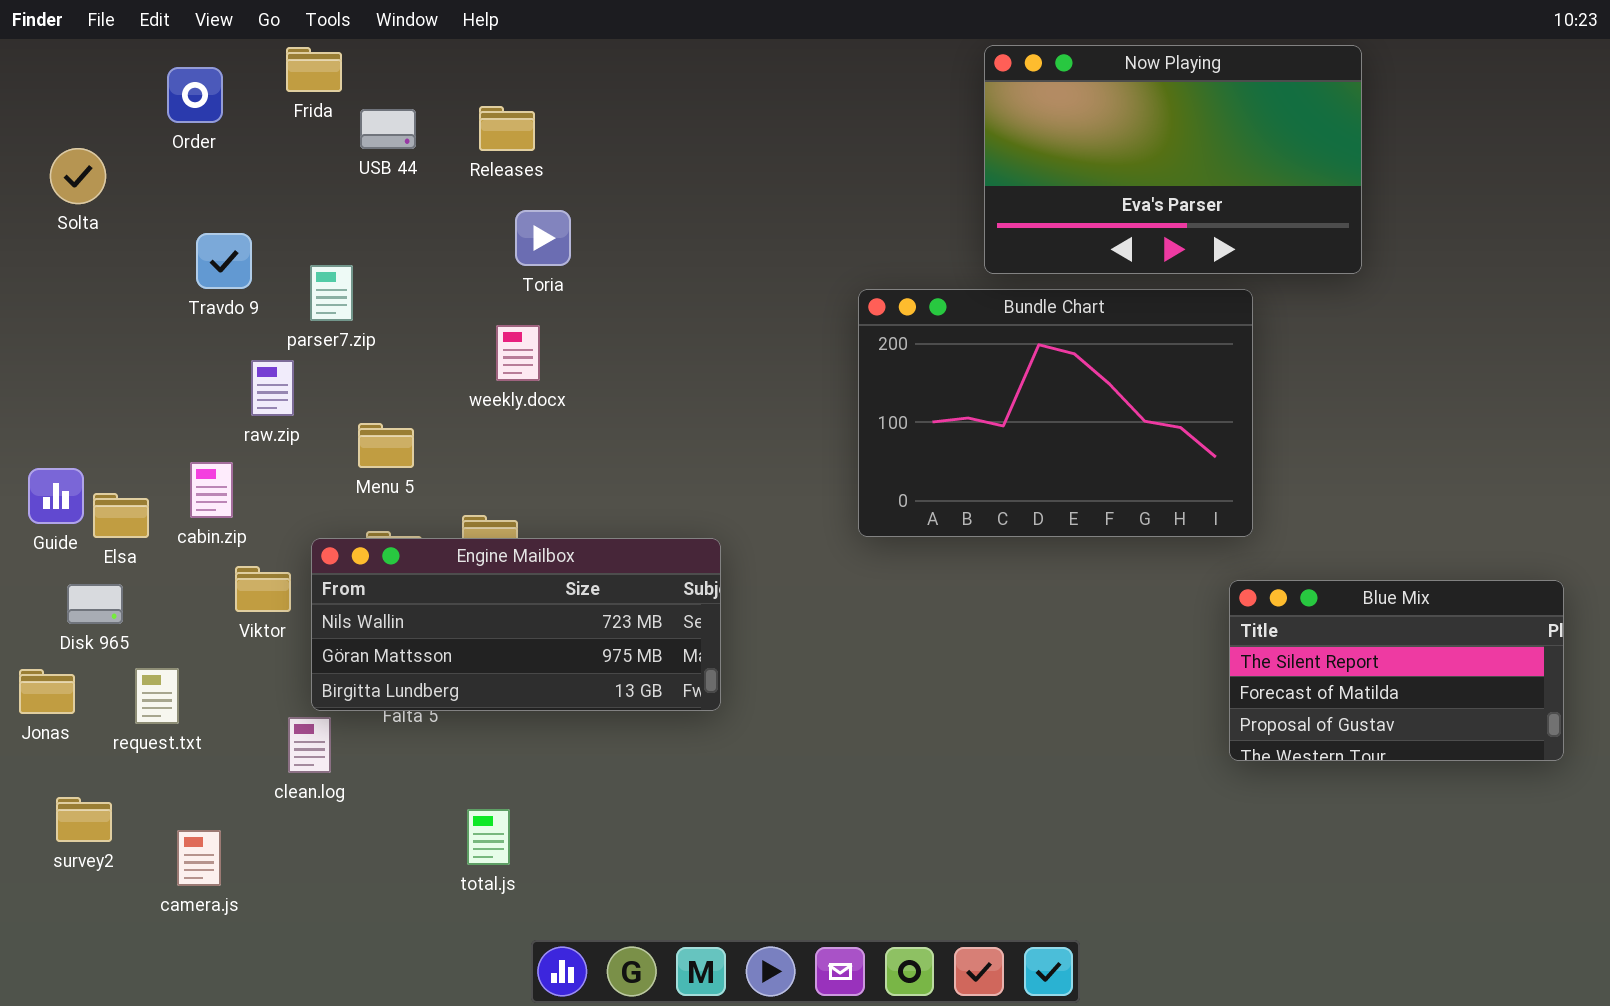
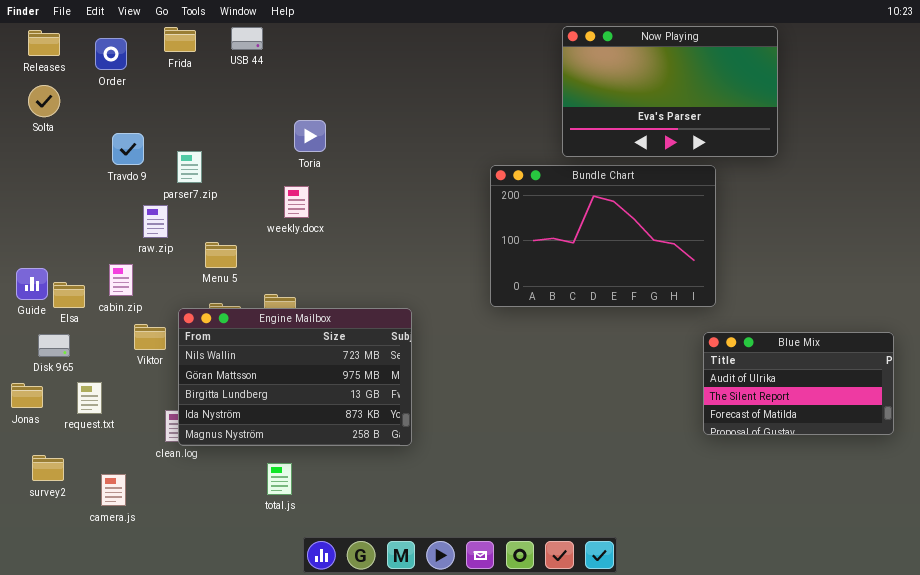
Releases: [479,106,535,151] -> [28,30,60,56], moved
USB 44: [360,109,416,149] -> [231,27,263,50], moved
Engine Mailbox: [311,538,721,711] -> [178,308,412,446], resized
Blue Mix: [1229,580,1564,761] -> [703,332,894,435], scrolled up 1 row

